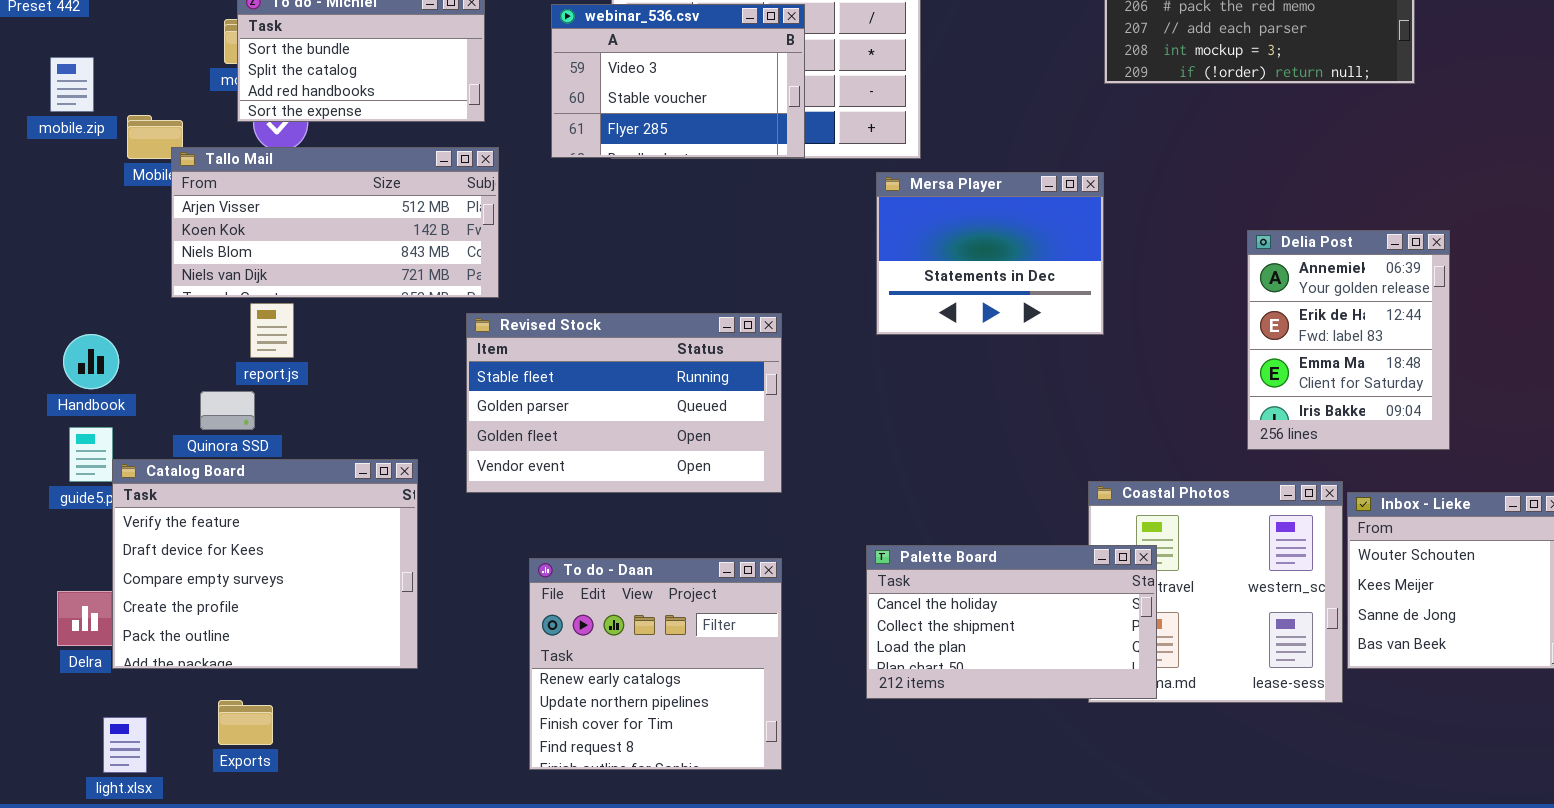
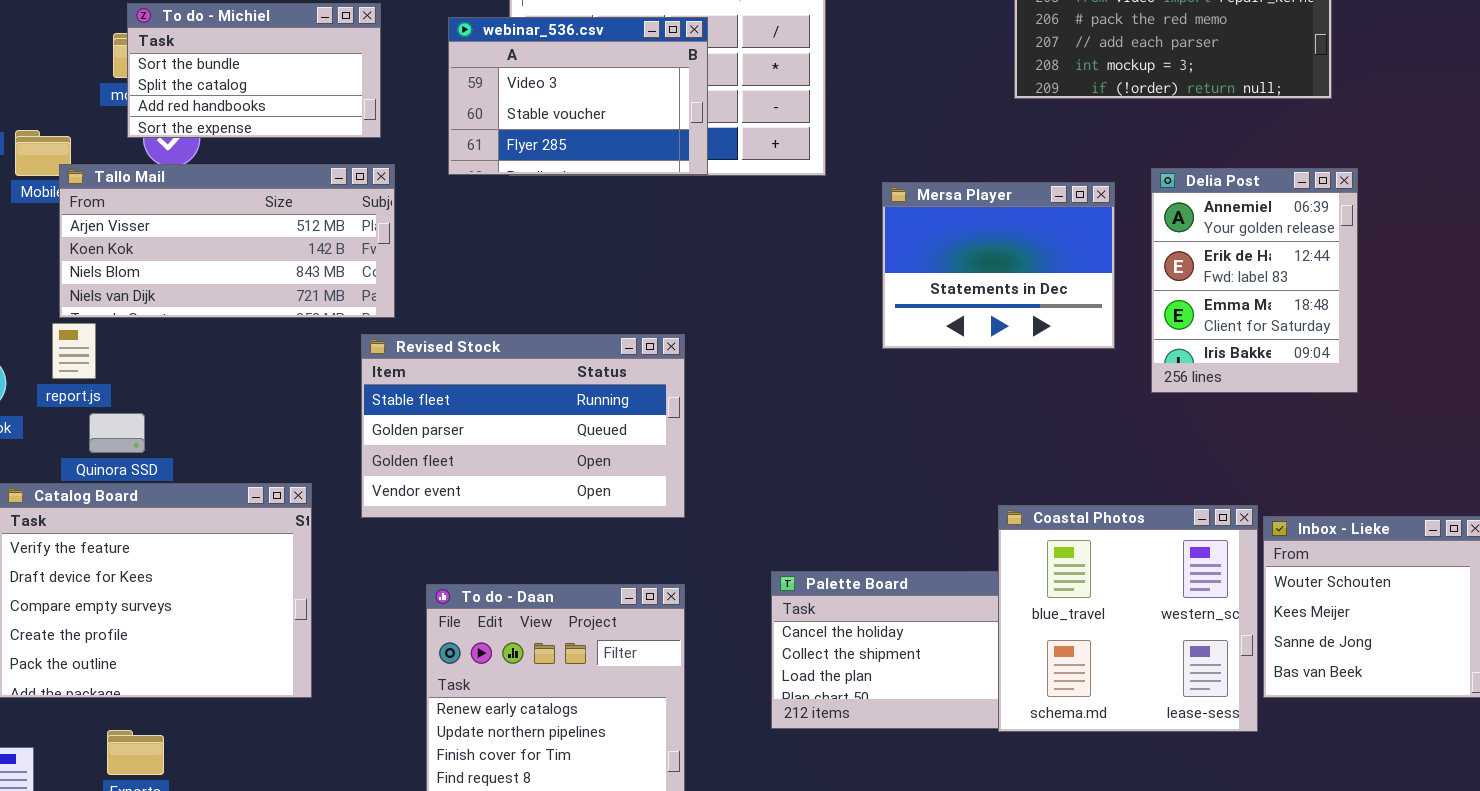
Mersa Player: [876,172,1104,335] -> [882,182,1115,349], moved
Delia Post: [1247,230,1450,450] -> [1151,168,1358,393], moved
report.js: [250,303,294,358] -> [52,323,96,379], moved
Coastal Photos: [1088,481,1343,703] -> [998,505,1258,732], raised

